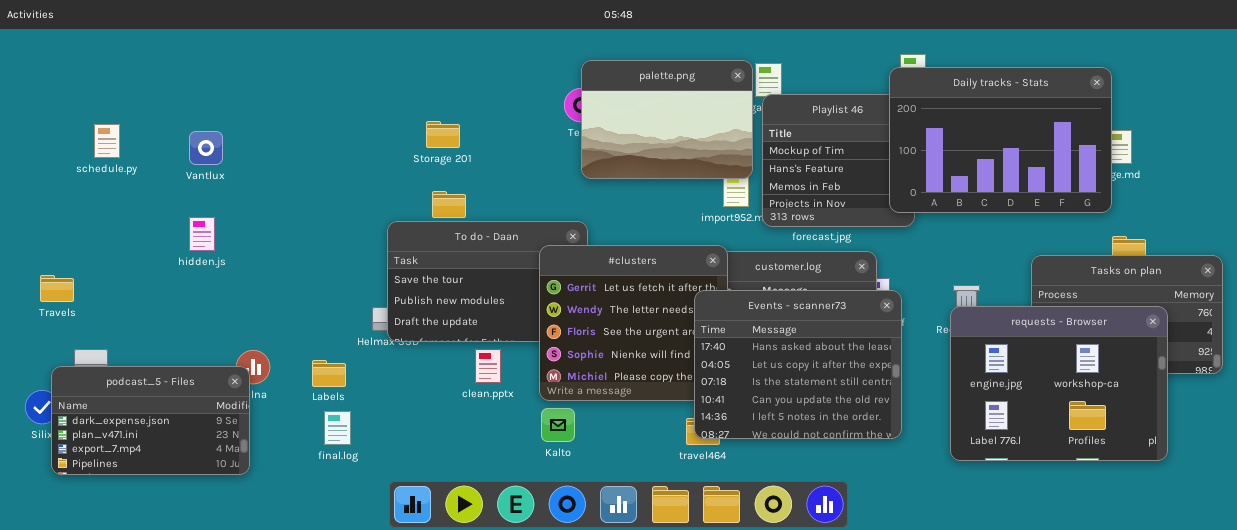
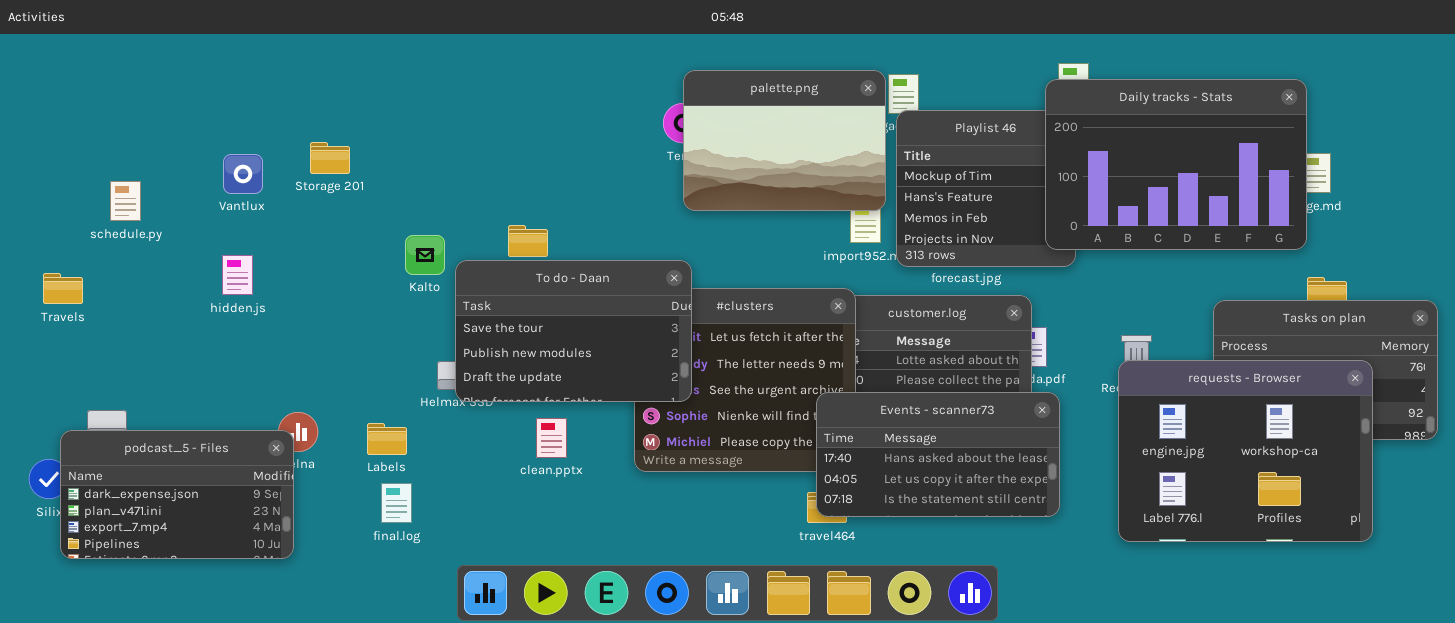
Storage 201: [426,121,460,148] -> [310,142,350,174], moved
schedule.py: [94,124,120,158] -> [110,181,141,221], moved
To do - Daan: [387,221,588,342] -> [455,260,692,402], raised
Travels: [40,275,74,302] -> [43,273,83,304], moved
Events - scanner73: [694,290,902,439] -> [816,392,1060,517], resized
clean.pptx: [475,349,501,383] -> [536,418,567,458], moved
Kalto: [541,408,575,442] -> [405,235,445,275], moved

